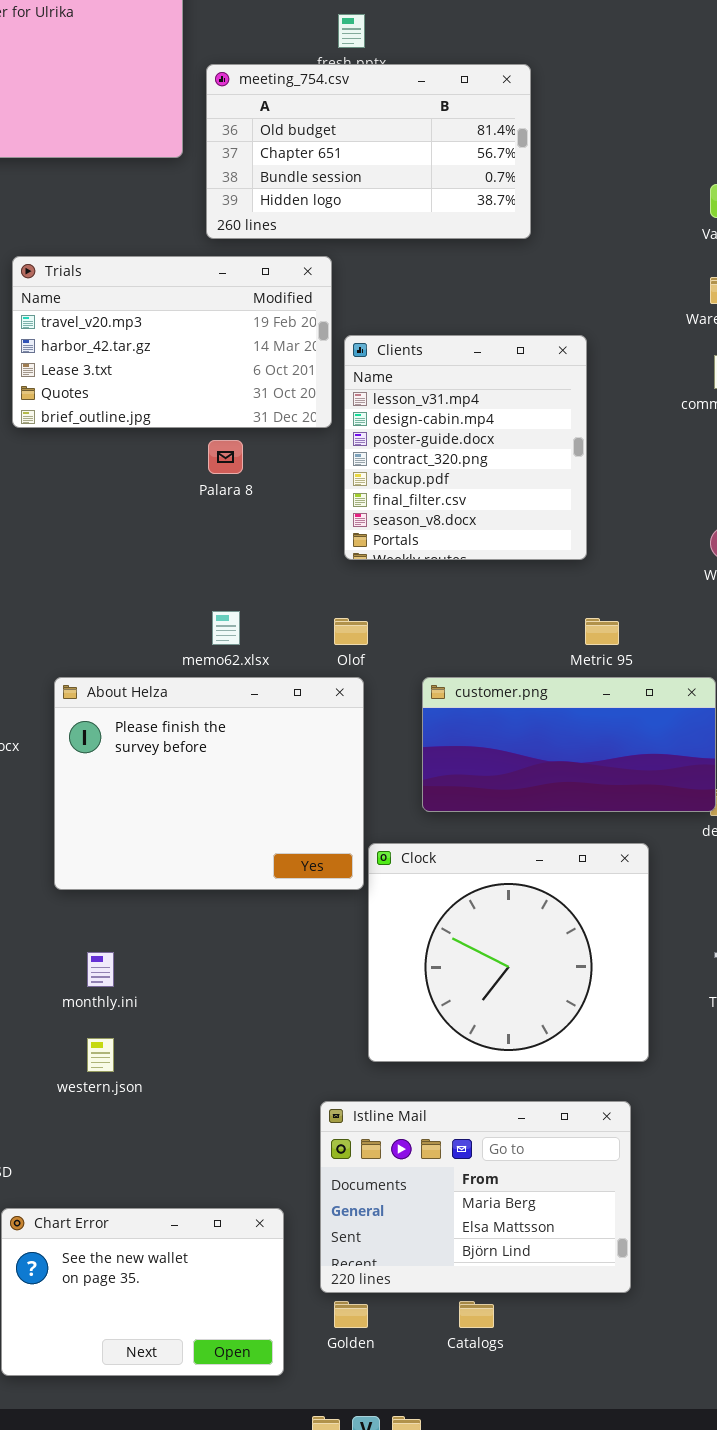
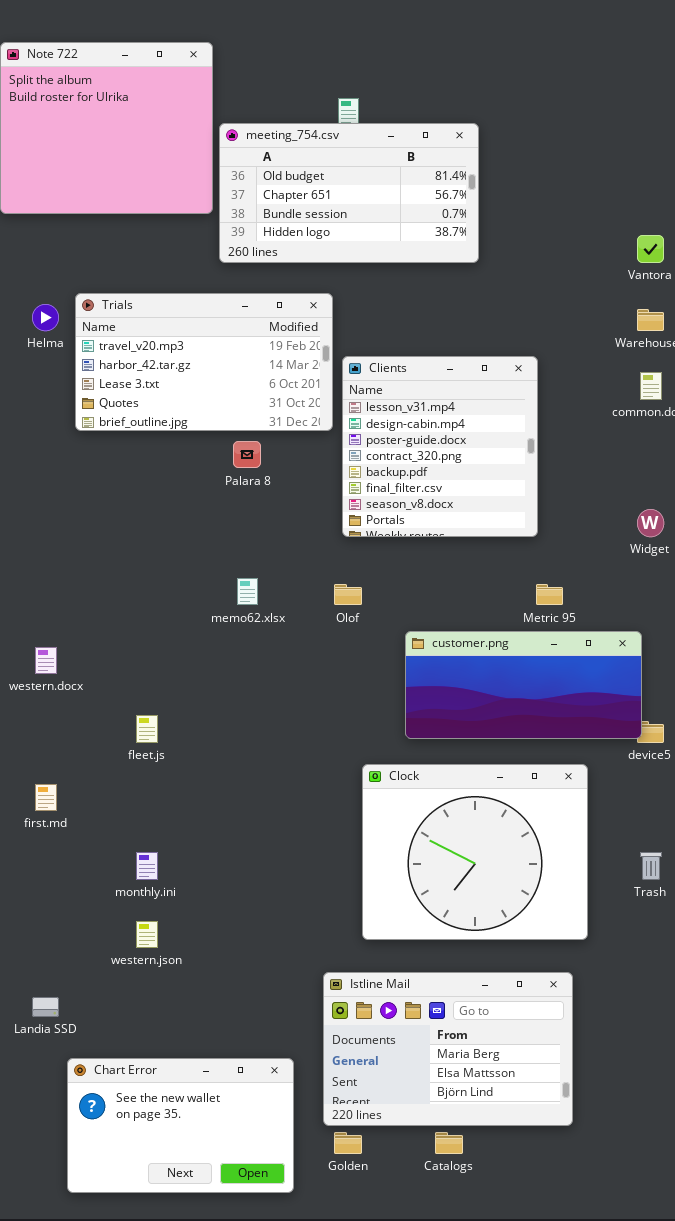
meeting_754.csv: [206,64,531,239] -> [219,123,479,263], moved
About Helza: [54,677,364,890] -> none, closed

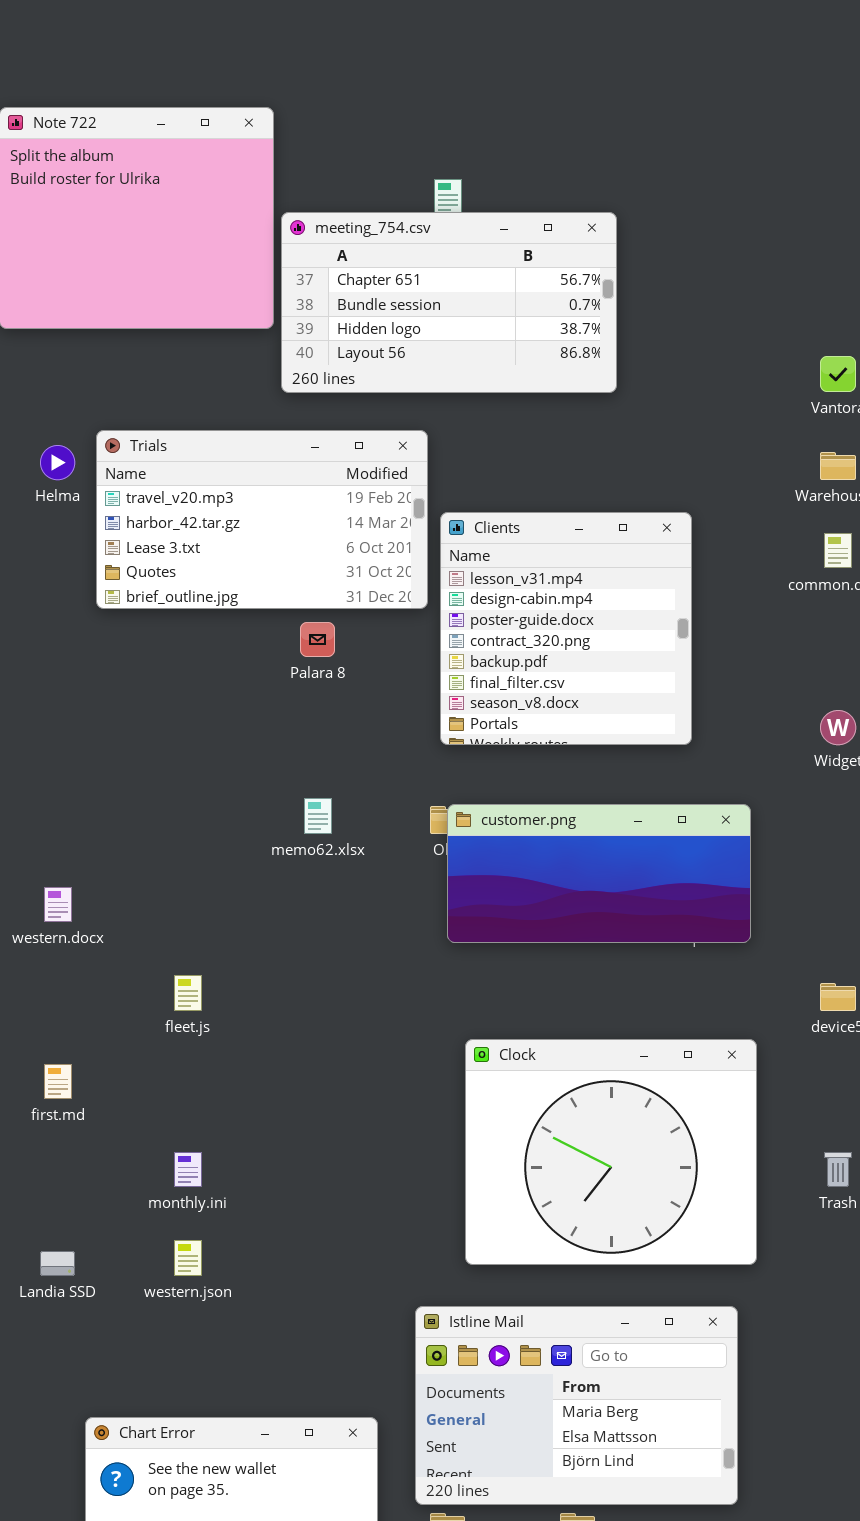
meeting_754.csv: [219,123,479,263] -> [281,212,617,393], scrolled down 1 row
customer.png: [405,631,642,739] -> [447,804,751,943], moved
Landia SSD: [32,997,59,1017] -> [40,1251,75,1276], moved

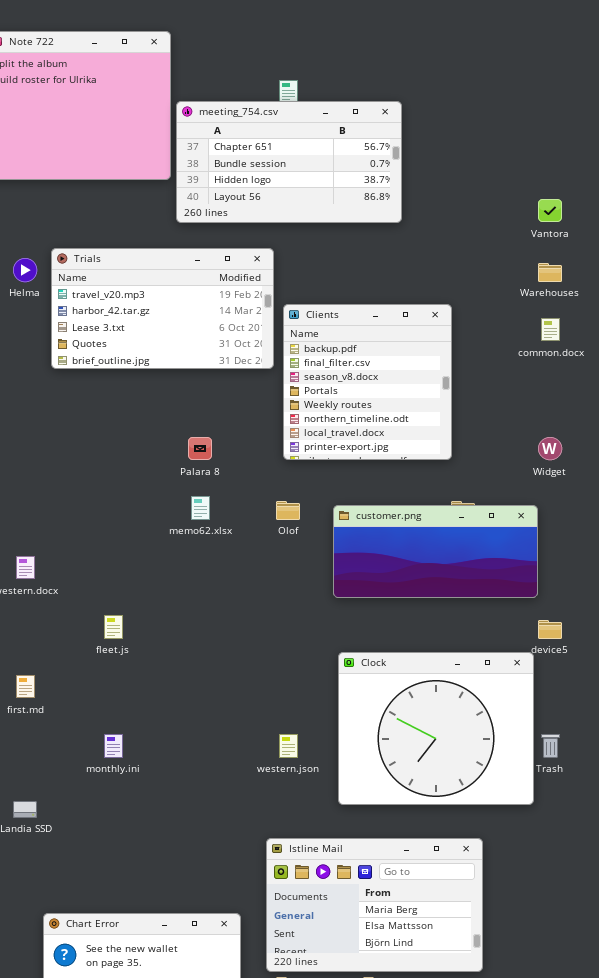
Clients: [440,512,692,745] -> [283,304,452,460], scrolled down 4 rows
Palara 8: [300,622,335,657] -> [188,437,212,460], moved
customer.png: [447,804,751,943] -> [333,505,538,598], moved
Clock: [465,1039,757,1265] -> [338,652,534,805], moved
western.json: [174,1240,202,1276] -> [279,734,298,758], moved

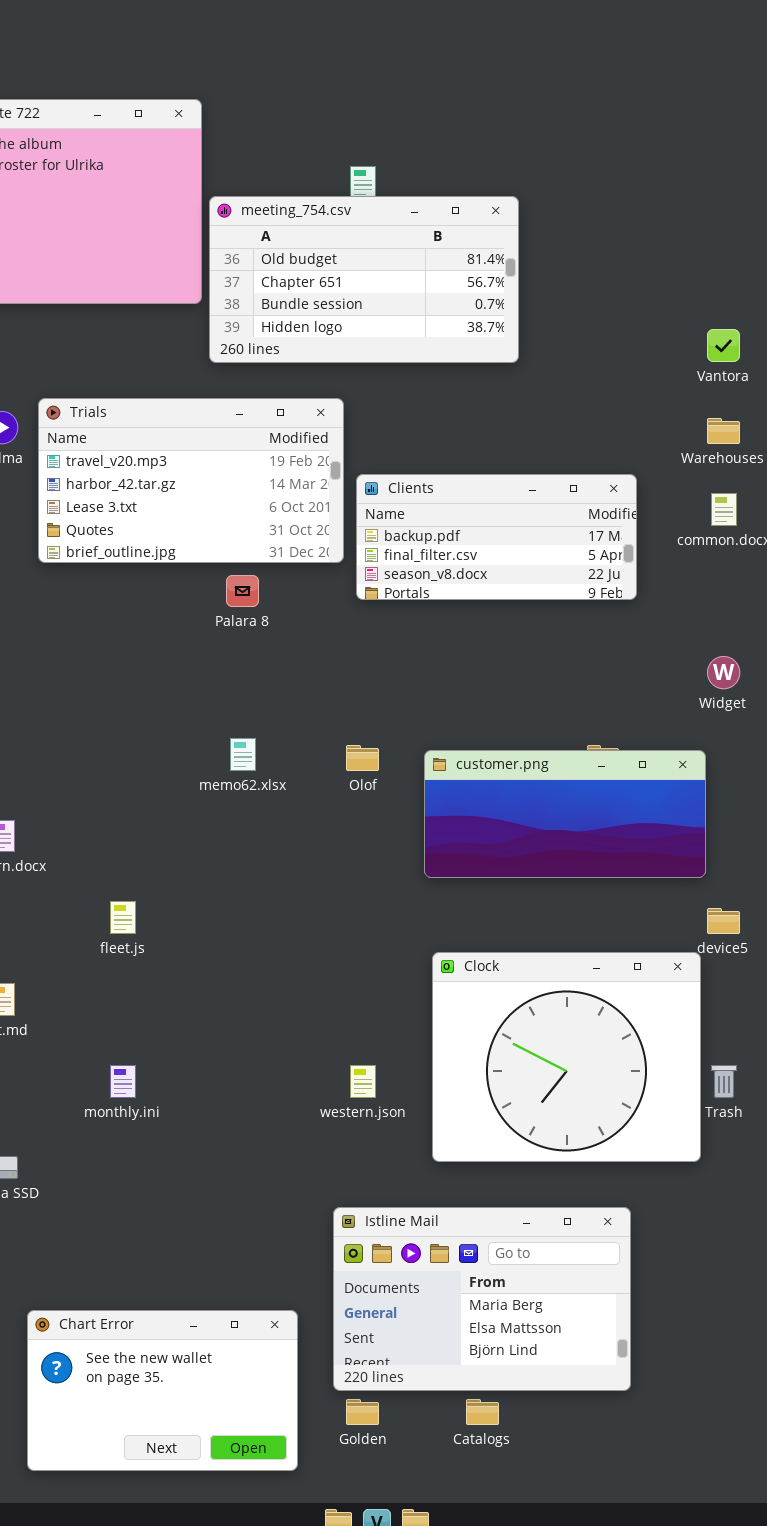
meeting_754.csv: [176,101,402,223] -> [209,196,519,363], scrolled up 1 row
Clients: [283,304,452,460] -> [356,474,637,600], resized
Palara 8: [188,437,212,460] -> [226,575,259,607], moved

